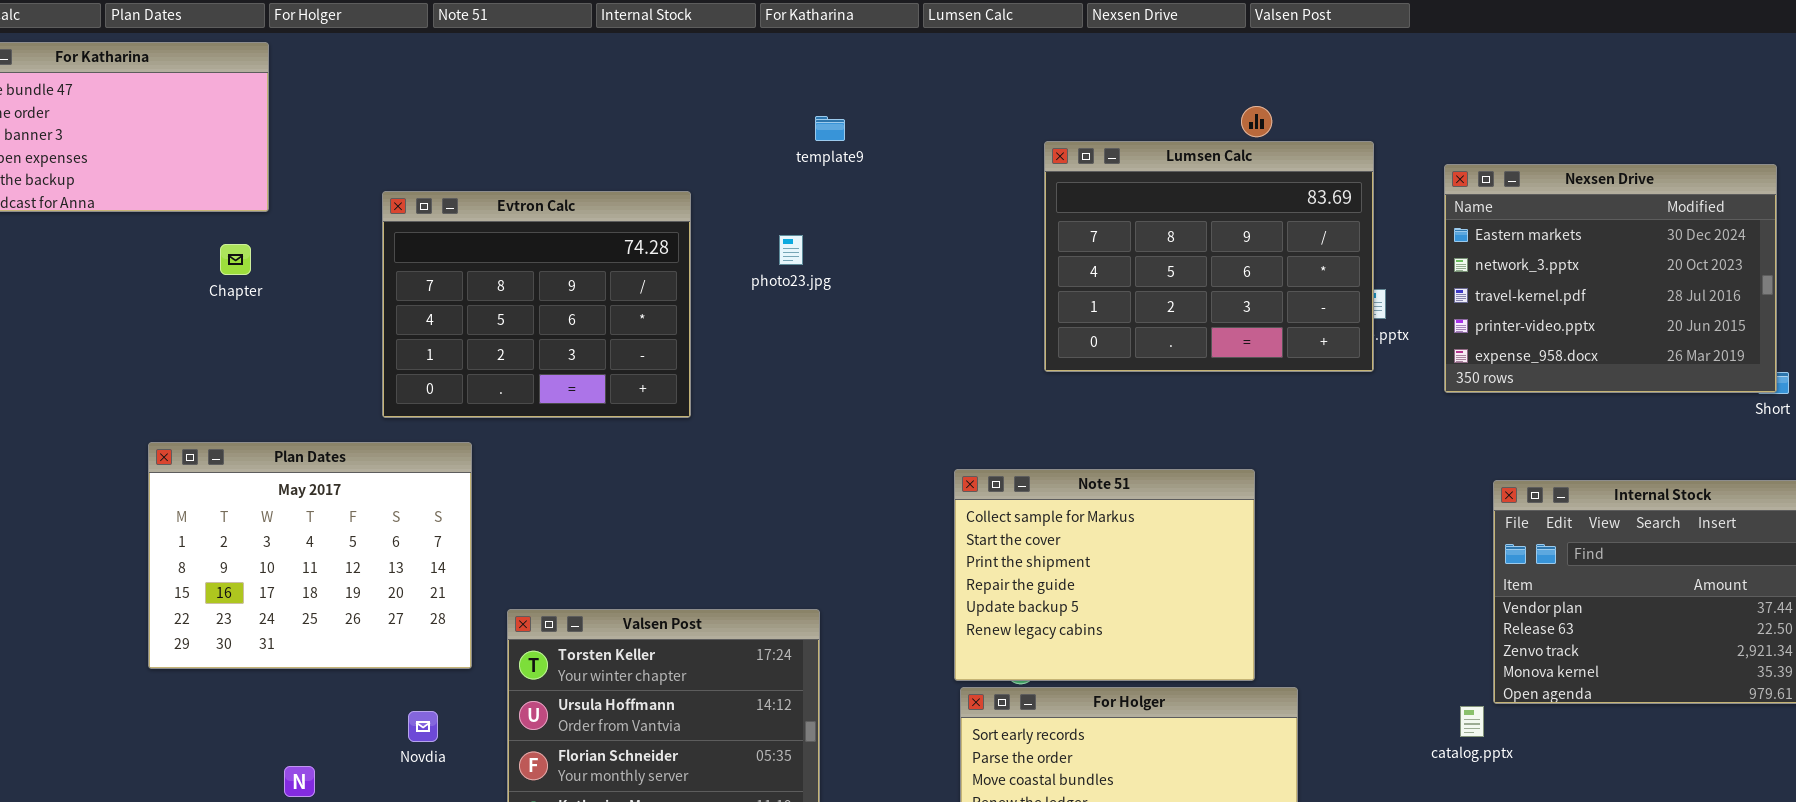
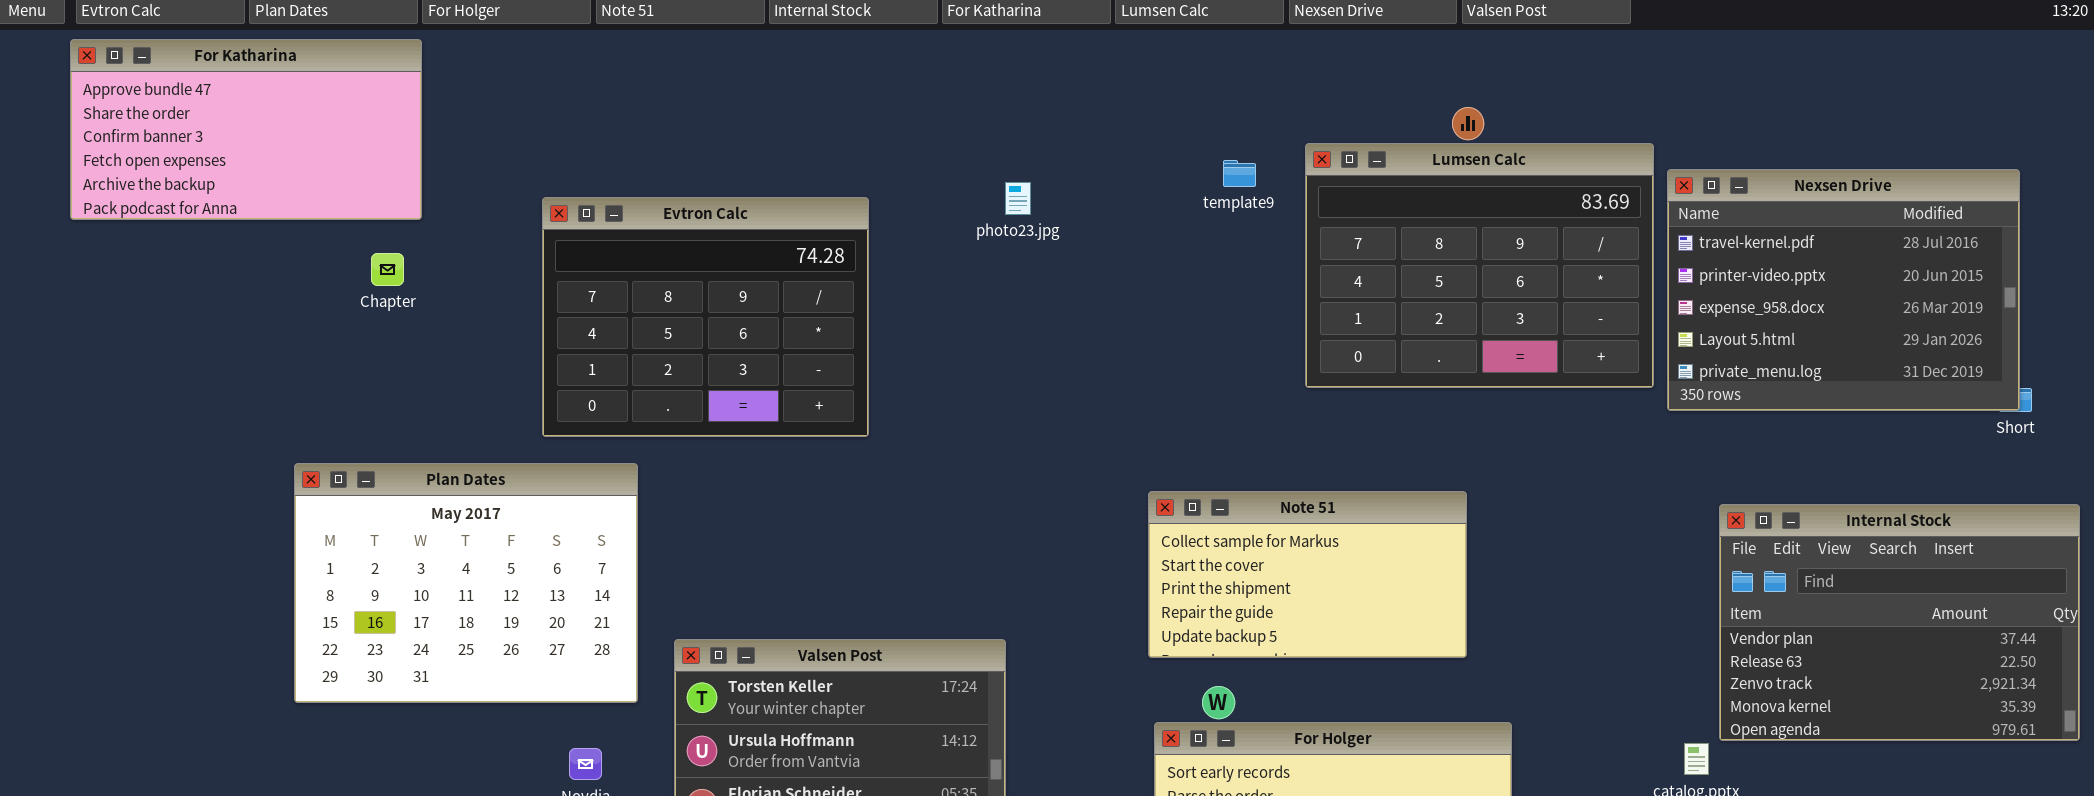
template9: [815,116,845,141] -> [1223,160,1256,187], moved
Lumsen Calc: [1044,141,1374,372] -> [1305,143,1654,388], moved
Nexsen Drive: [1444,164,1777,393] -> [1667,169,2020,411], scrolled down 2 rows
photo23.jpg: [779,235,803,265] -> [1005,182,1031,215], moved
Note 51: [954,469,1255,681] -> [1148,491,1467,658], resized

